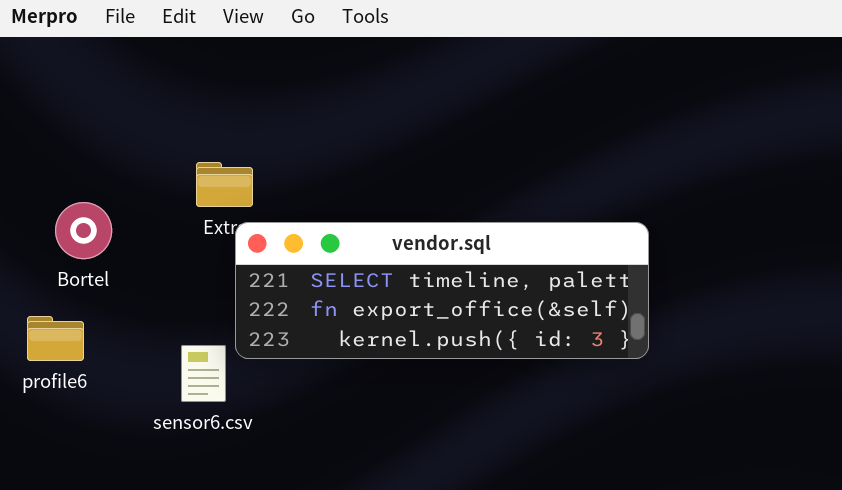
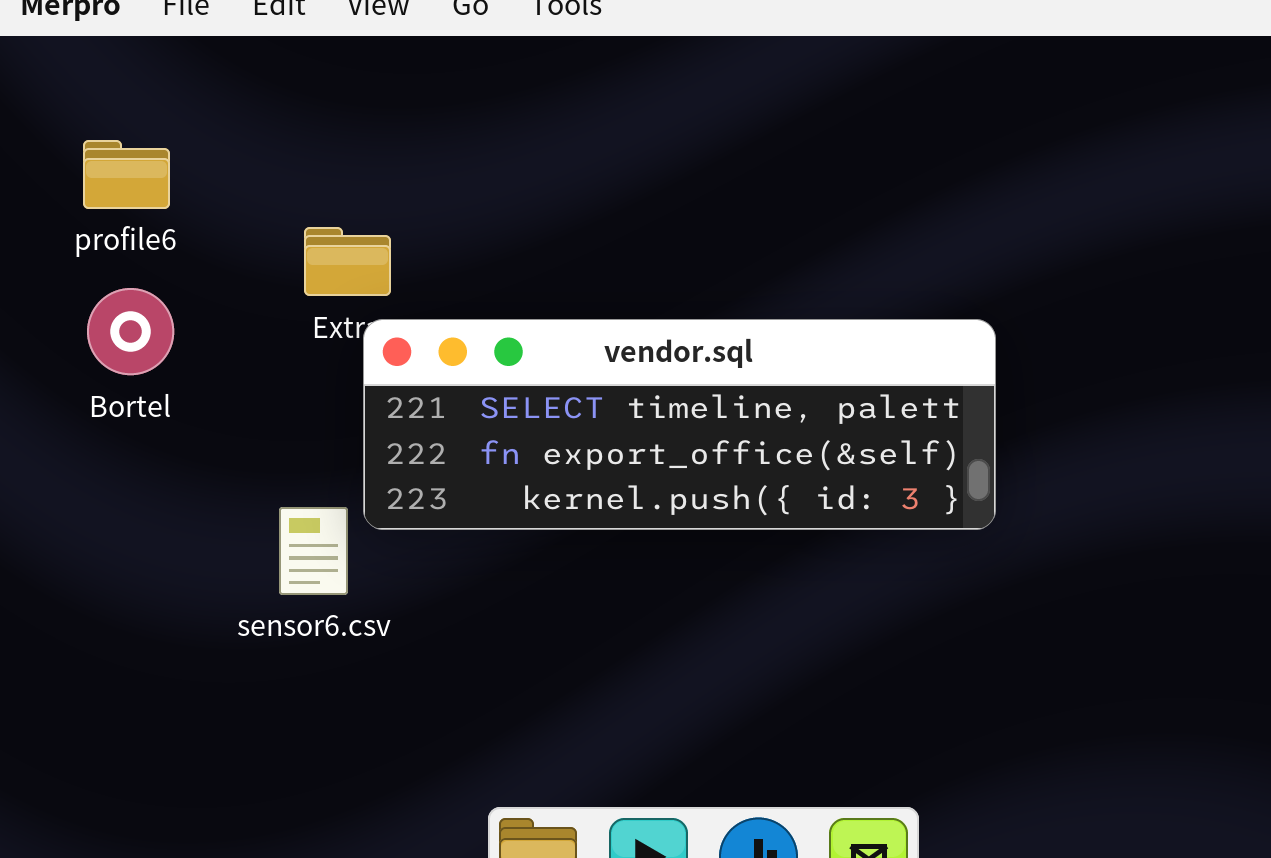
profile6: [27,316,84,361] -> [83,140,170,209], moved

